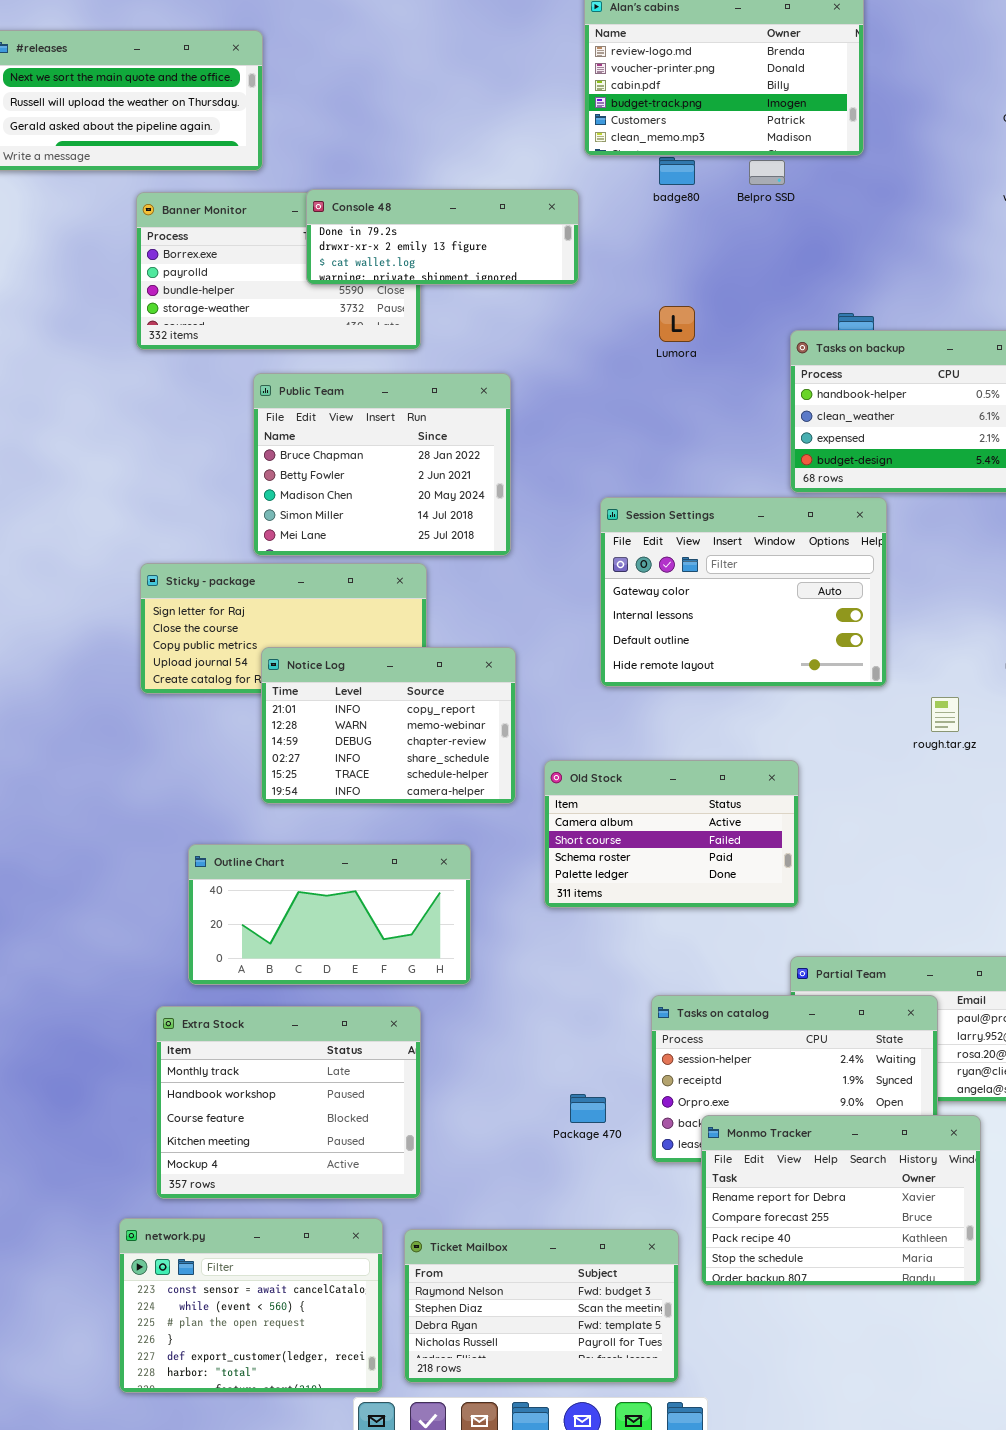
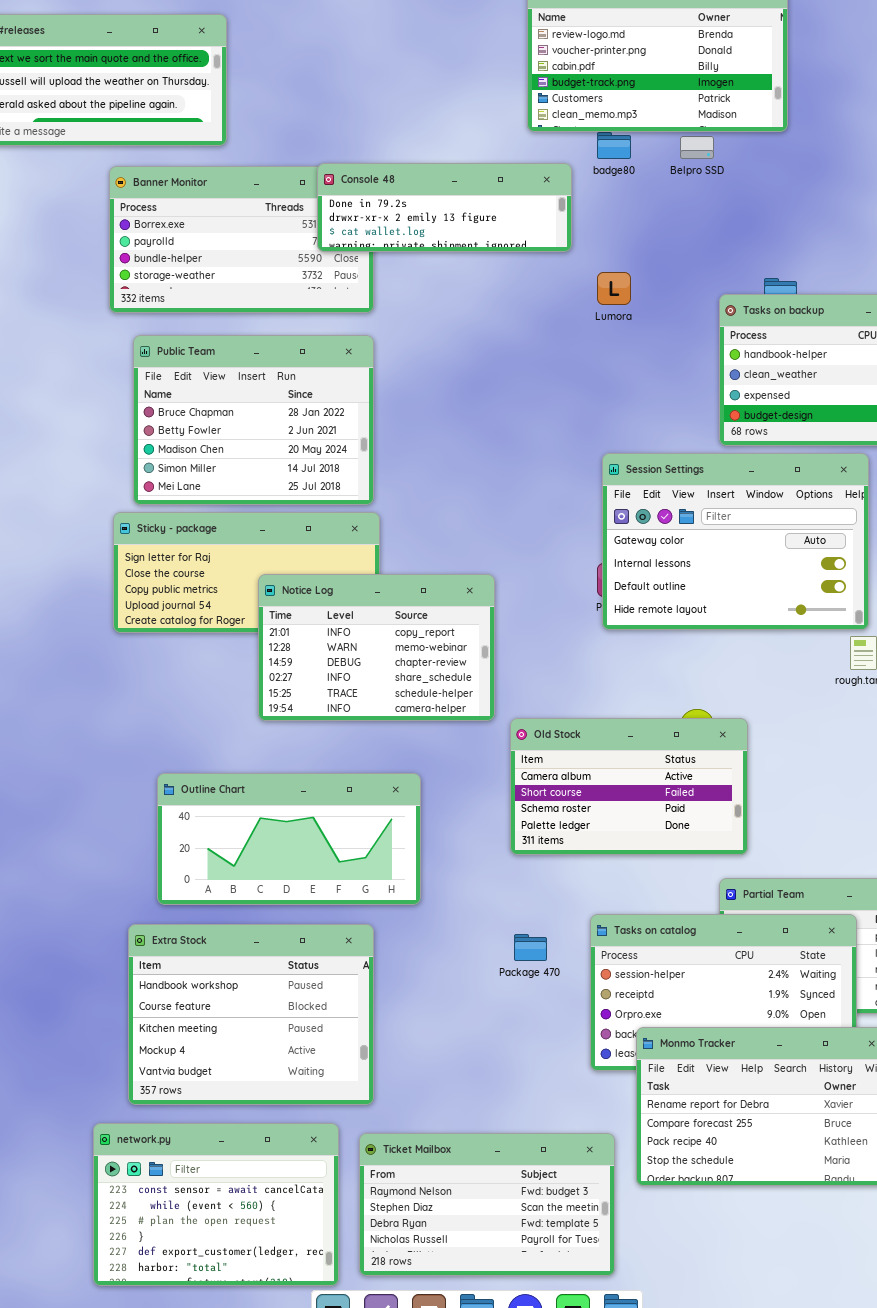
Console 48: [306,189,579,285] -> [317,163,572,252], moved
Public Team: [253,373,511,556] -> [133,335,374,505], moved
Session Settings: [600,497,887,687] -> [602,453,869,630], moved
Notice Log: [261,647,516,804] -> [258,574,495,721], moved
Old Stock: [544,760,799,908] -> [510,718,748,855], moved
Extra Stock: [156,1006,421,1199] -> [128,924,374,1105], scrolled down 1 row
Package 470: [570,1094,606,1123] -> [514,934,547,961], moved

